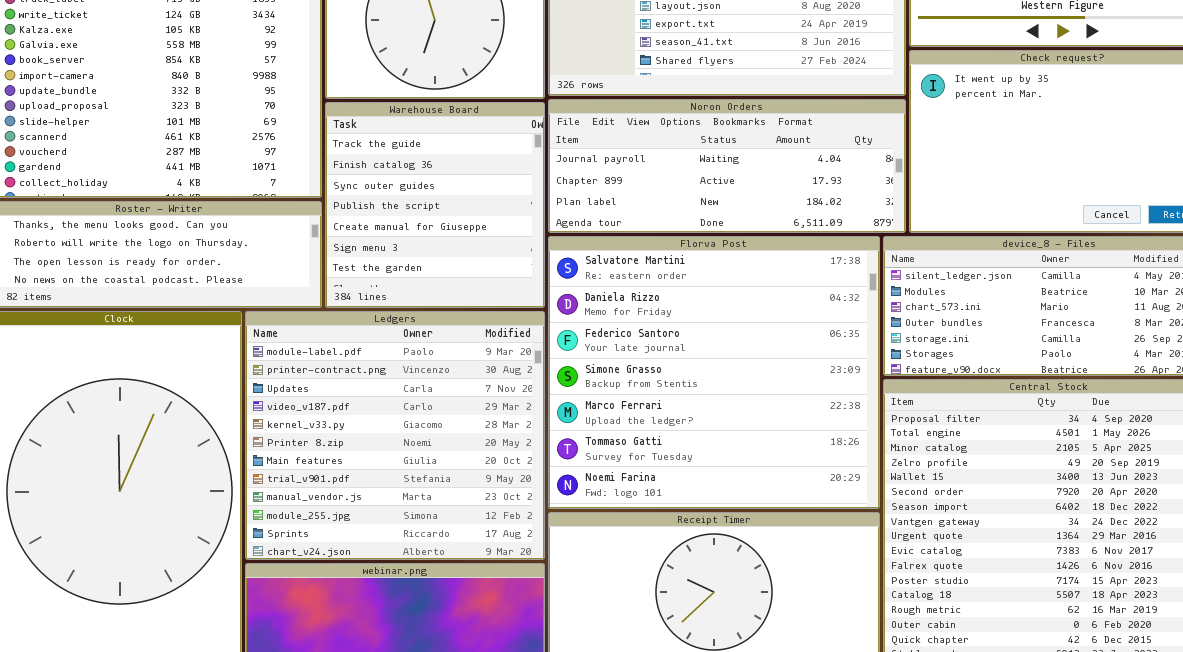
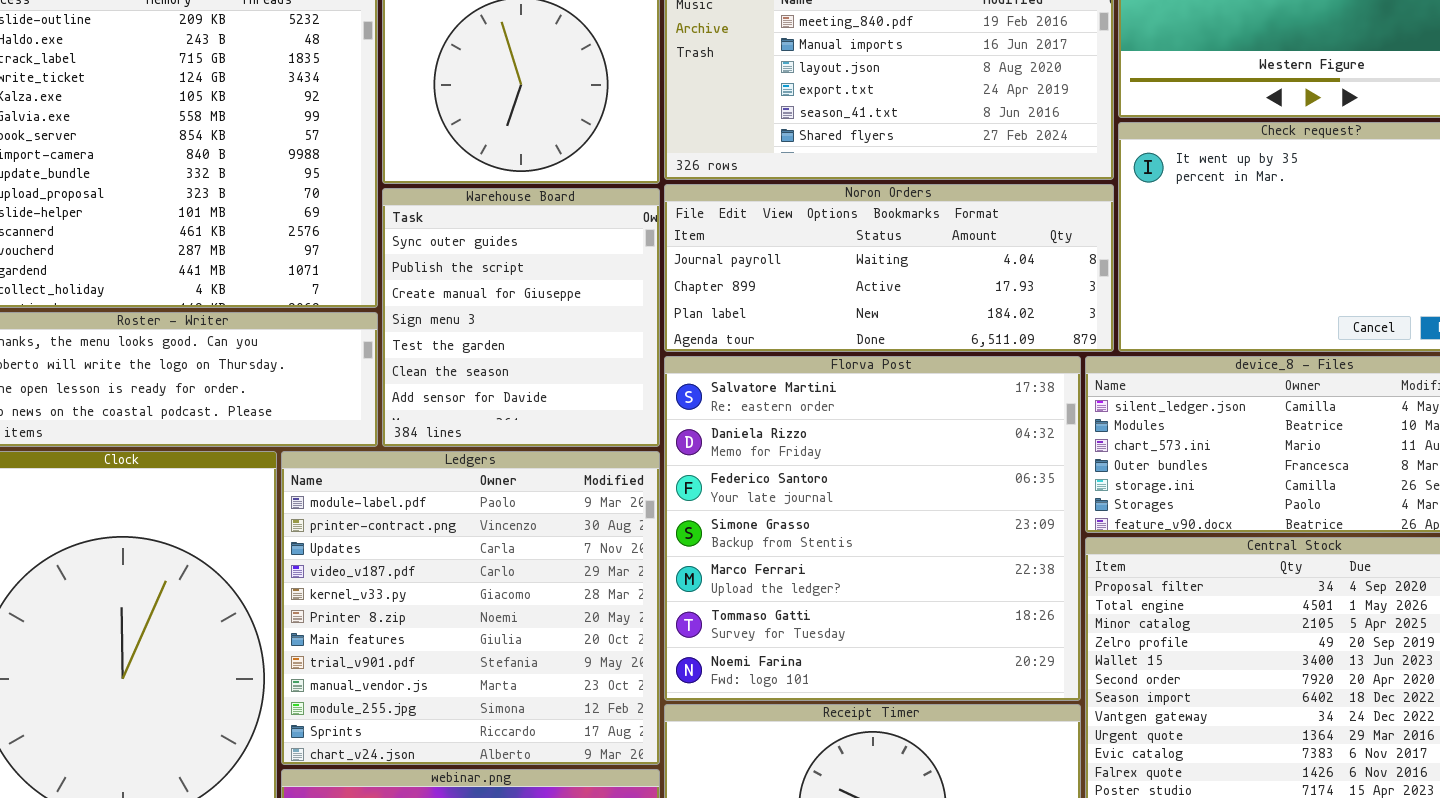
Warehouse Board: [325,102,545,308] -> [382,188,660,447], scrolled down 2 rows

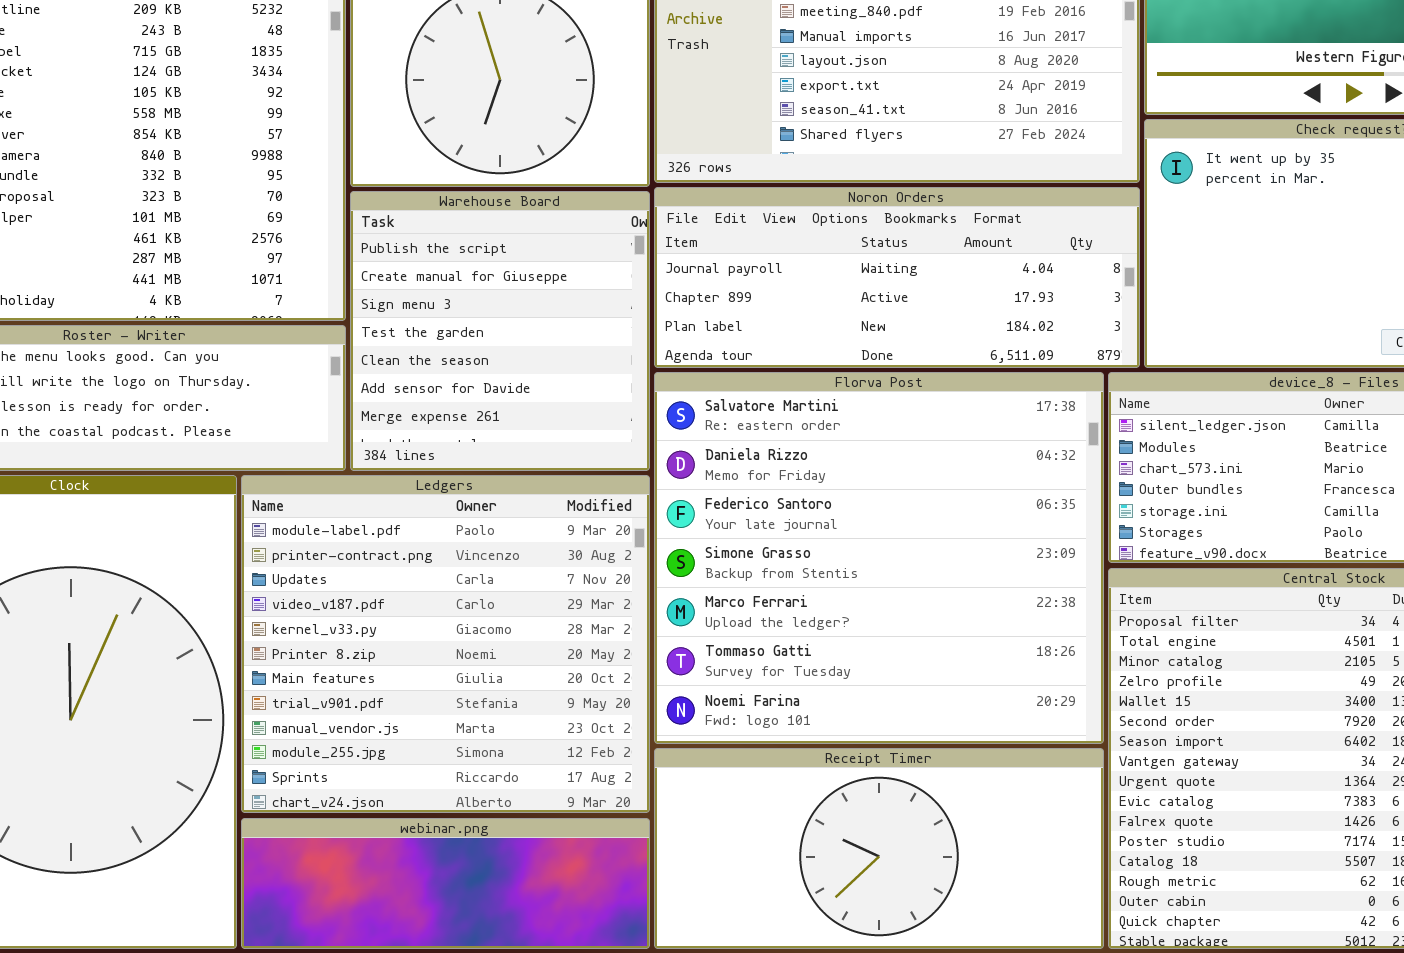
Warehouse Board: [382,188,660,447] -> [350,191,650,471], scrolled down 1 row

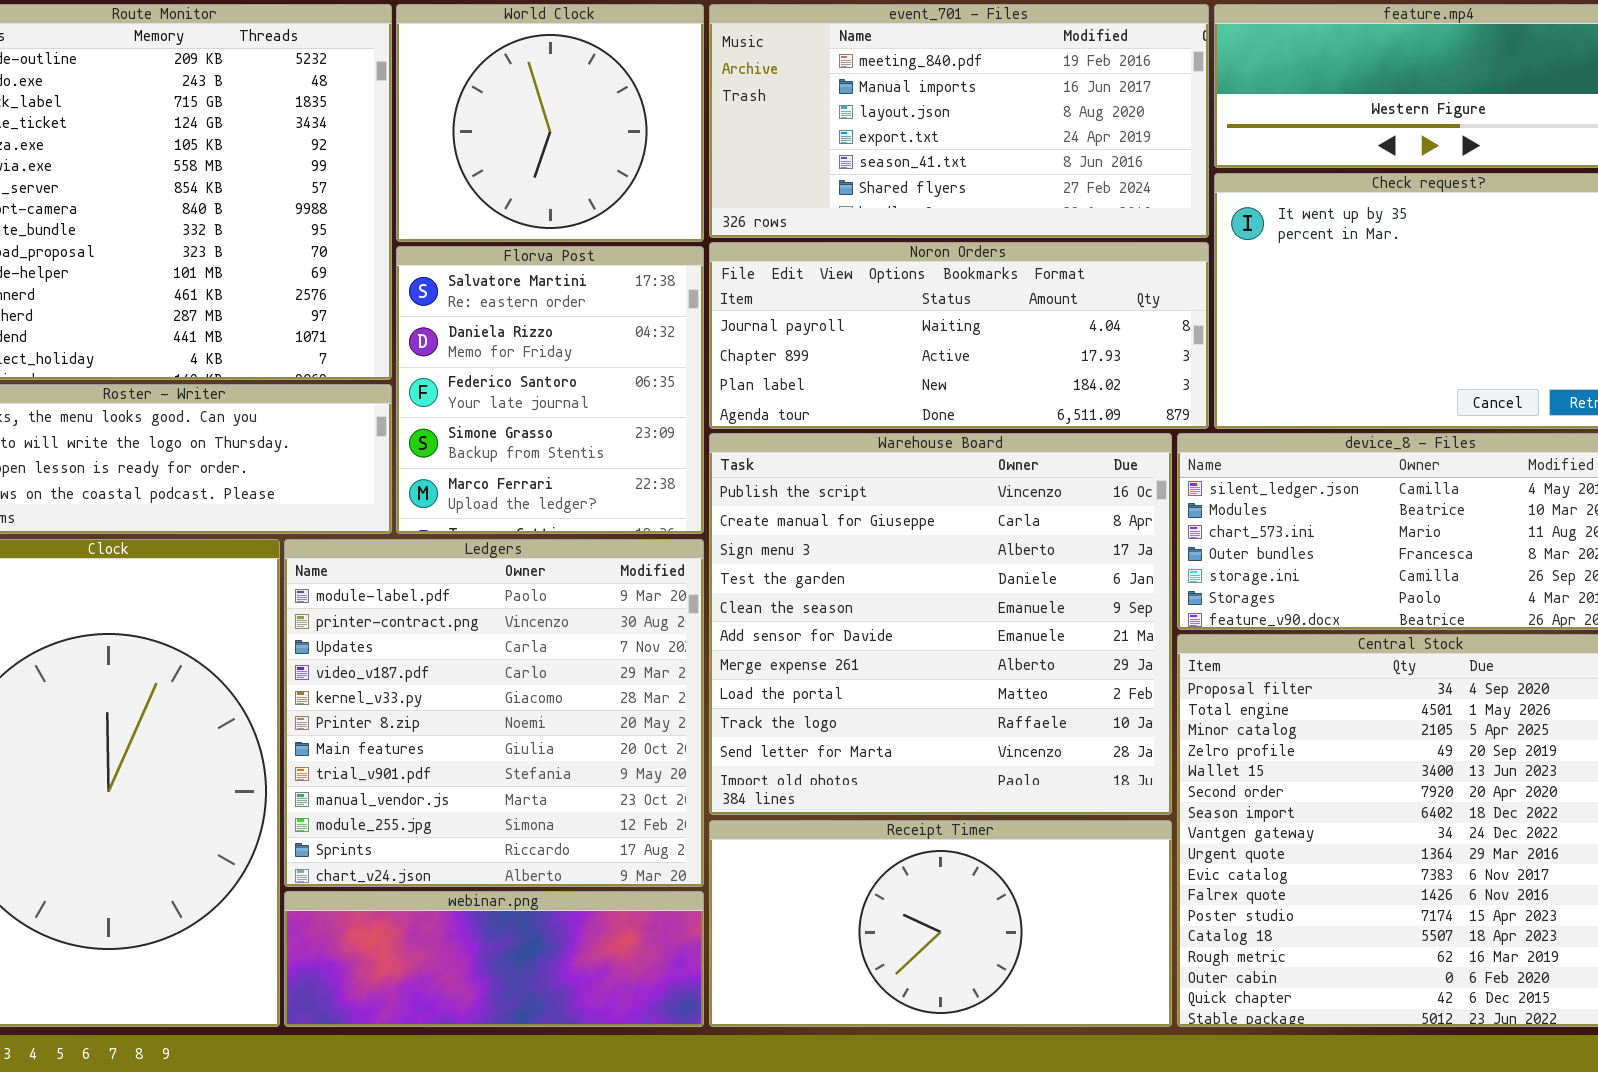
Warehouse Board: [350,191,650,471] -> [709,433,1172,815], moved, resized
Florva Post: [654,372,1104,744] -> [396,246,704,534], moved, resized

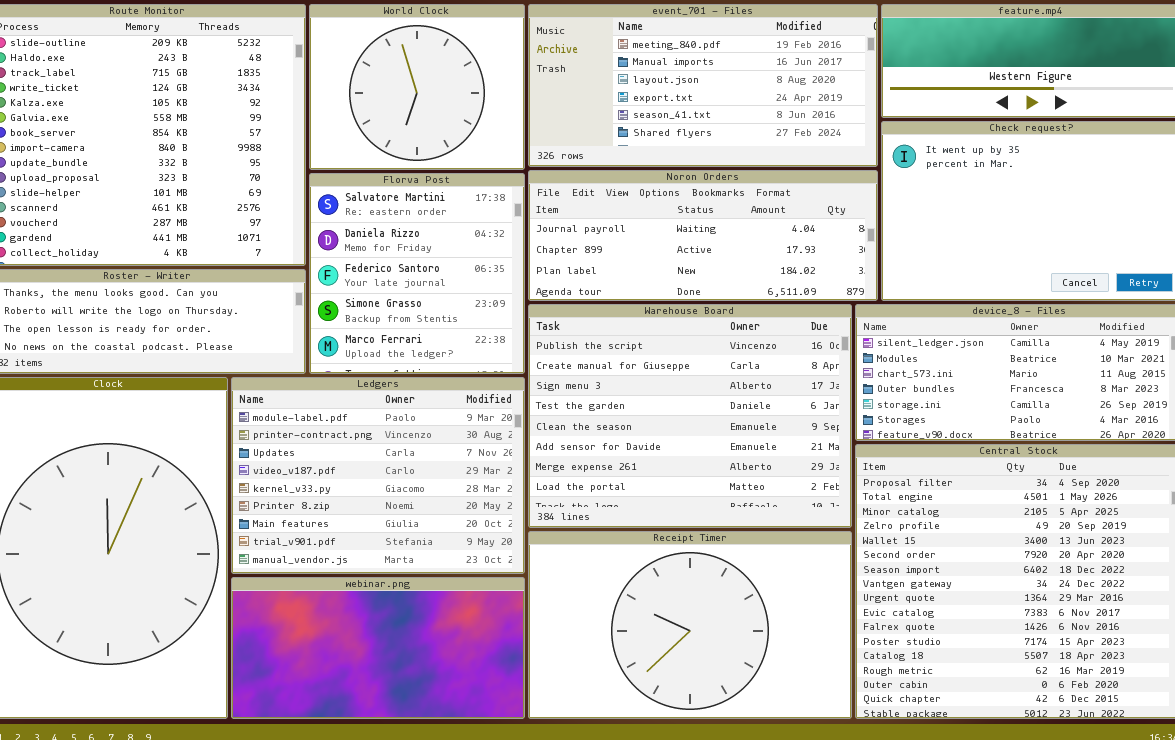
Warehouse Board: [709,433,1172,815] -> [528,304,852,528], resized
Ledgers: [284,539,704,887] -> [231,377,525,574], resized
Receipt Timer: [709,820,1172,1027] -> [528,531,852,719], resized
webinar.png: [284,891,704,1027] -> [231,577,525,719], resized

